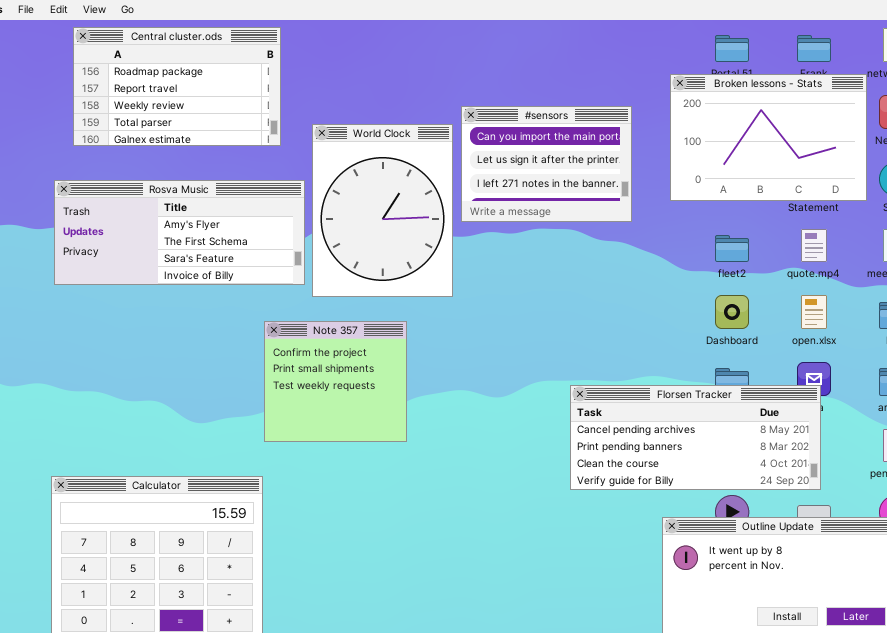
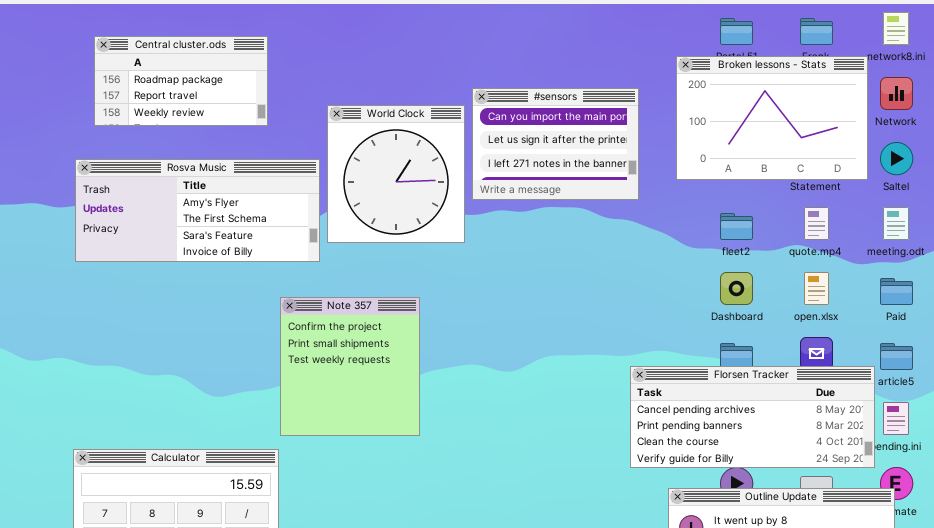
Central cluster.ods: [73,27,281,146] -> [94,36,268,126], resized
World Clock: [312,124,453,297] -> [327,105,465,243], resized
Note 357: [264,321,407,442] -> [280,297,420,436], resized
Florsen Tracker: [570,385,821,490] -> [630,366,875,468], moved

